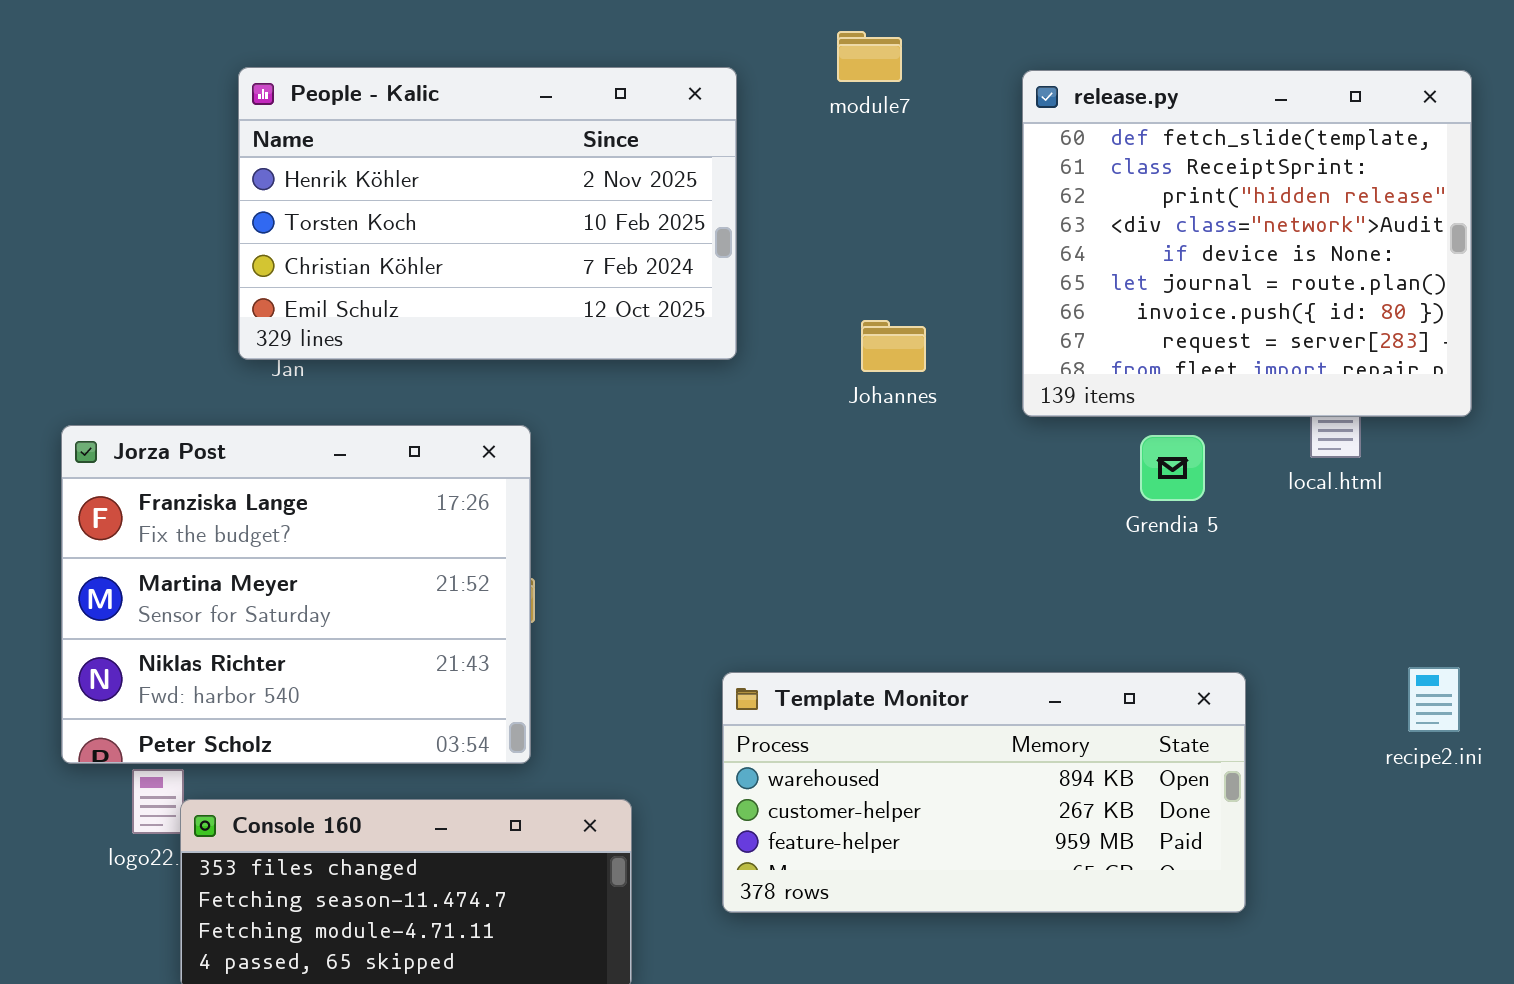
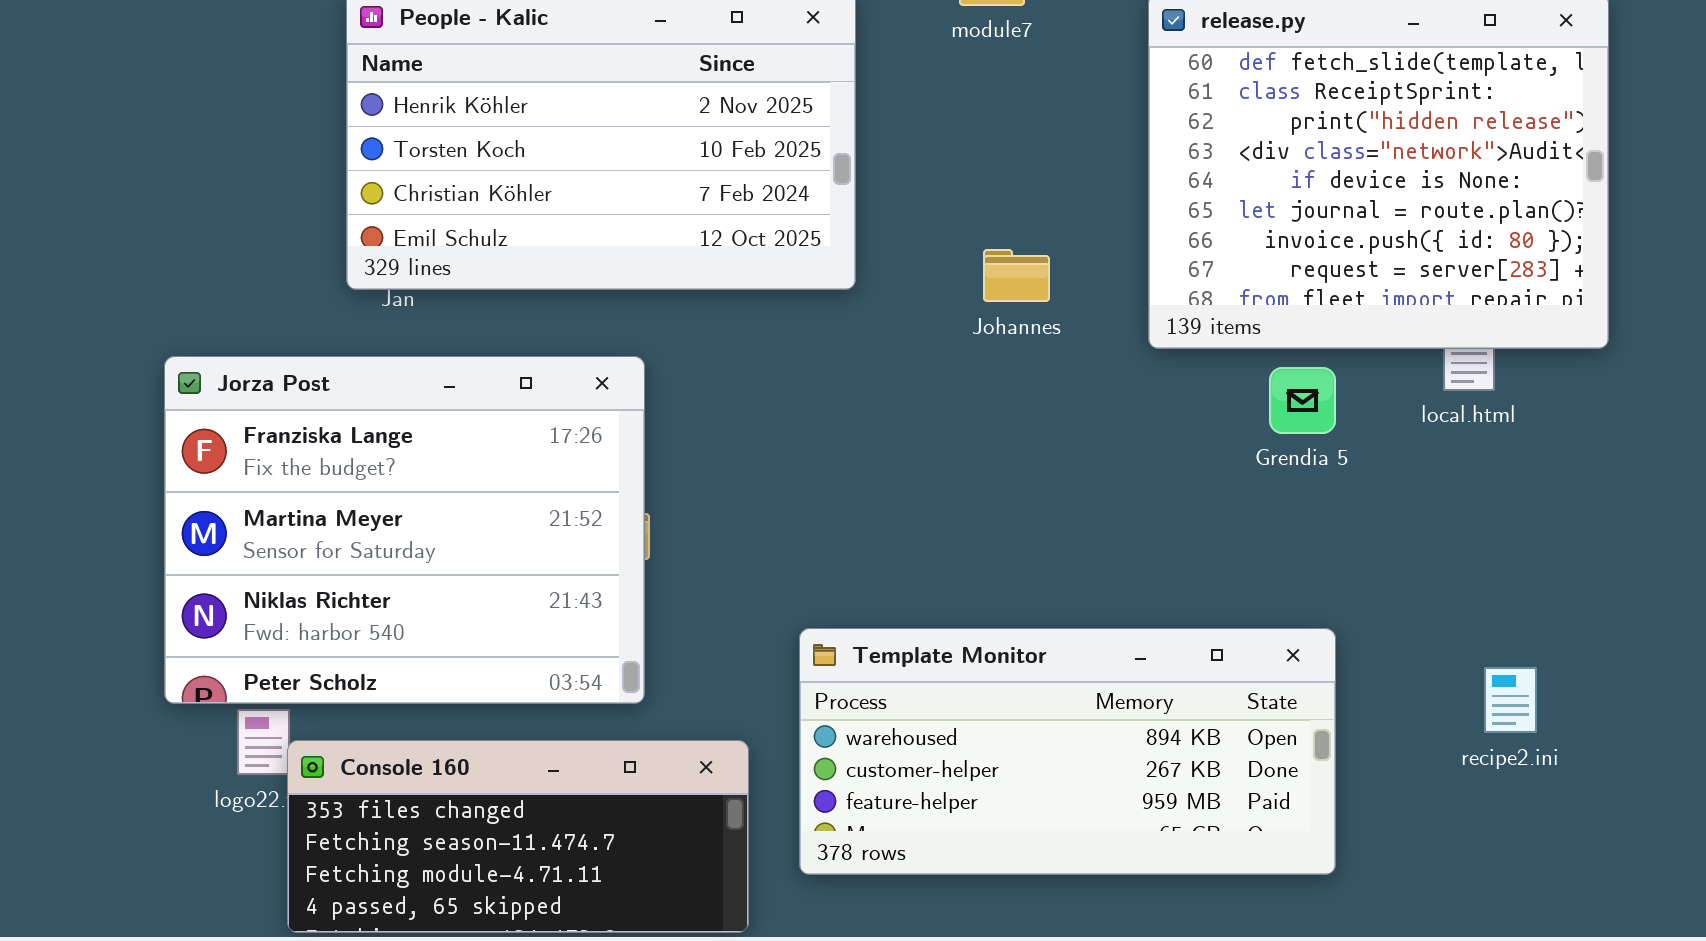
recipe2.ini: [1408,667,1460,732] -> [1484,667,1537,733], moved
Template Monitor: [722,672,1246,913] -> [799,628,1336,875], moved

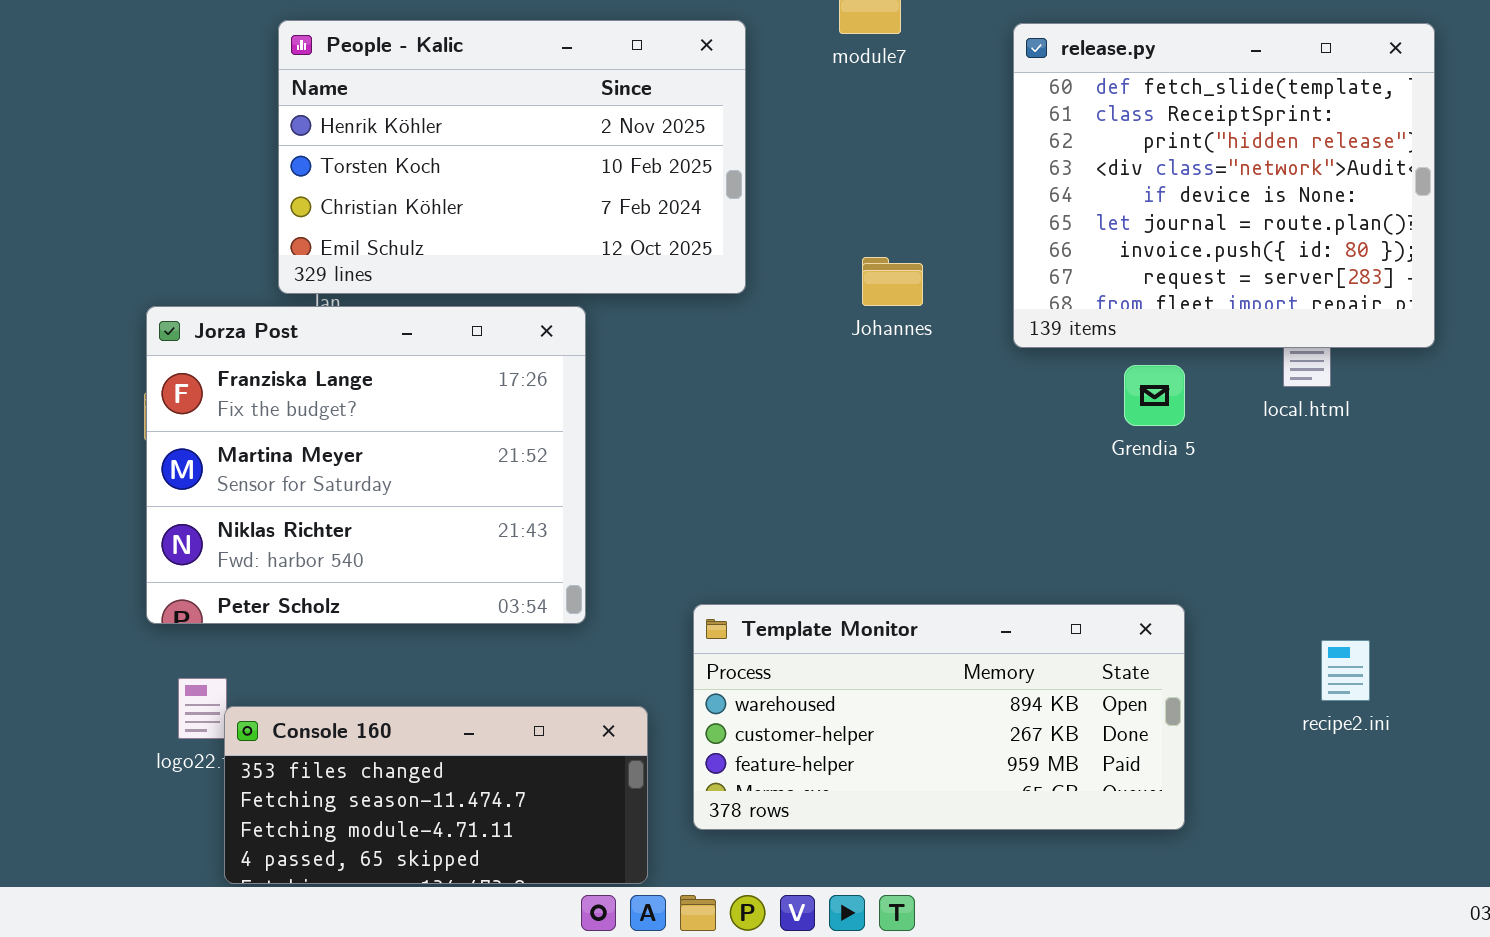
Jorza Post: [164,356,645,704] -> [146,306,586,624], moved

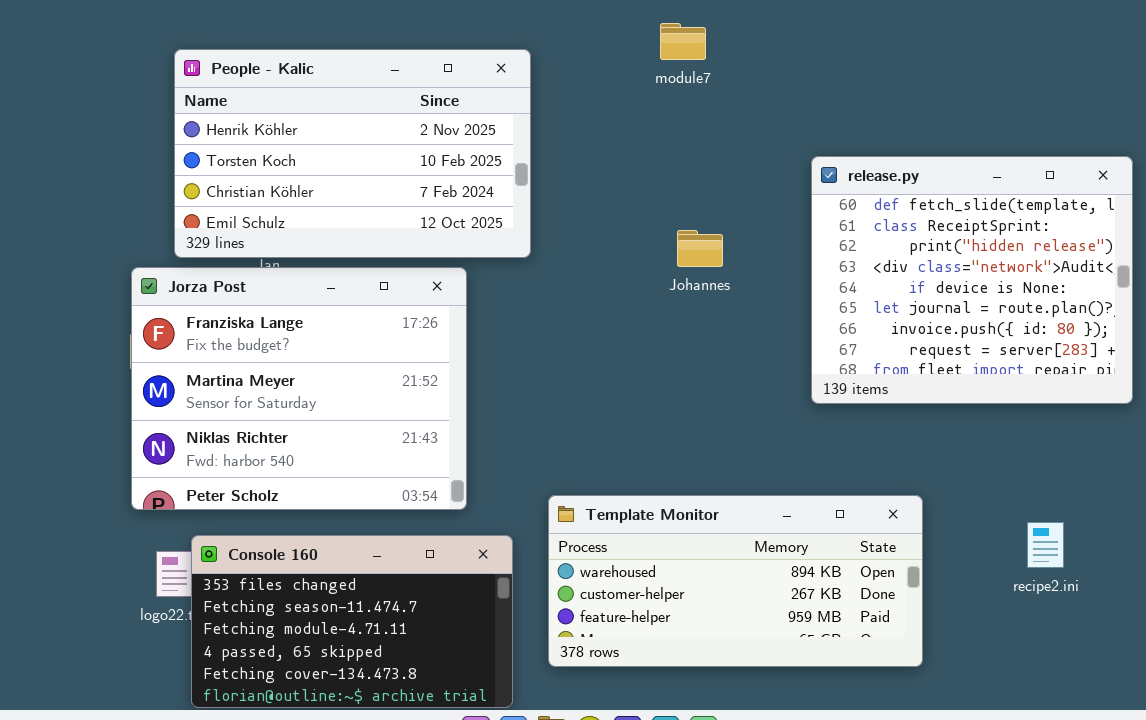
People - Kalic: [278,20,746,294] -> [174,49,531,258], moved
release.py: [1013,23,1435,348] -> [811,156,1133,404], moved
Console 160: [224,706,648,884] -> [191,535,513,708], resized

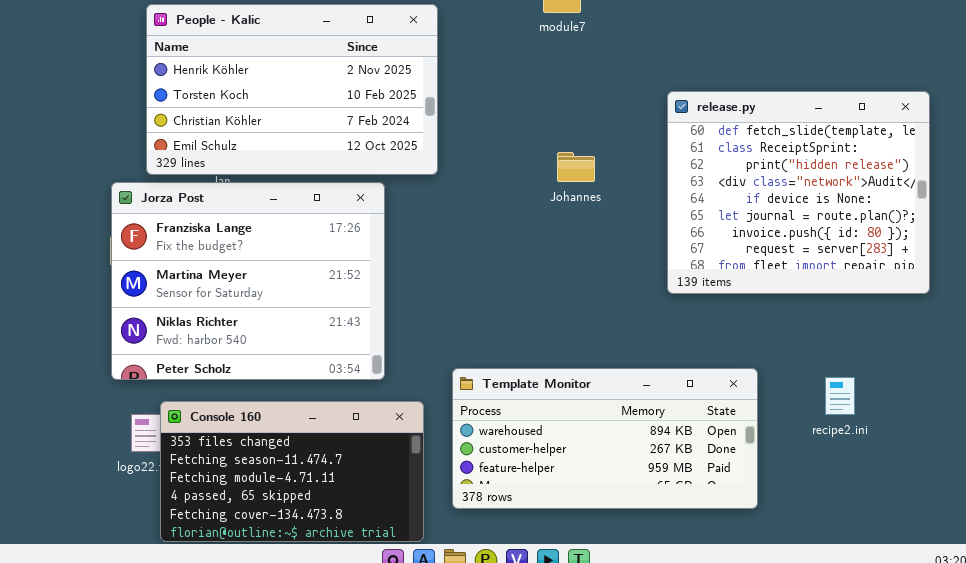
recipe2.ini: [1027,522,1064,568] -> [825,377,855,415], moved

